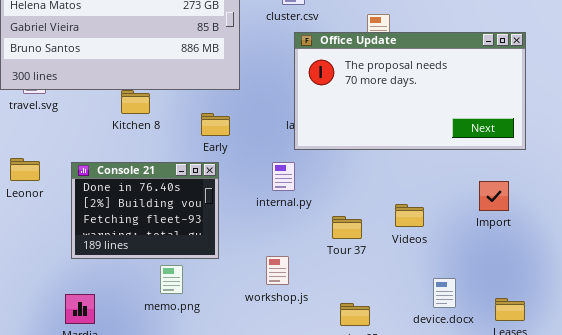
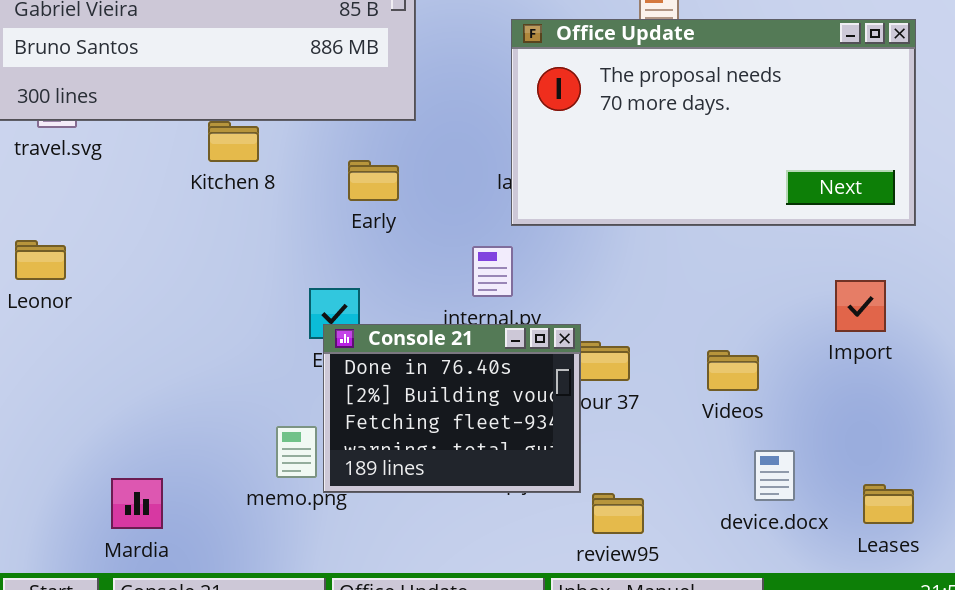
Console 21: [71,162,219,259] -> [323,324,581,493], moved
Videos: [395,204,424,227] -> [707,350,759,391], moved

